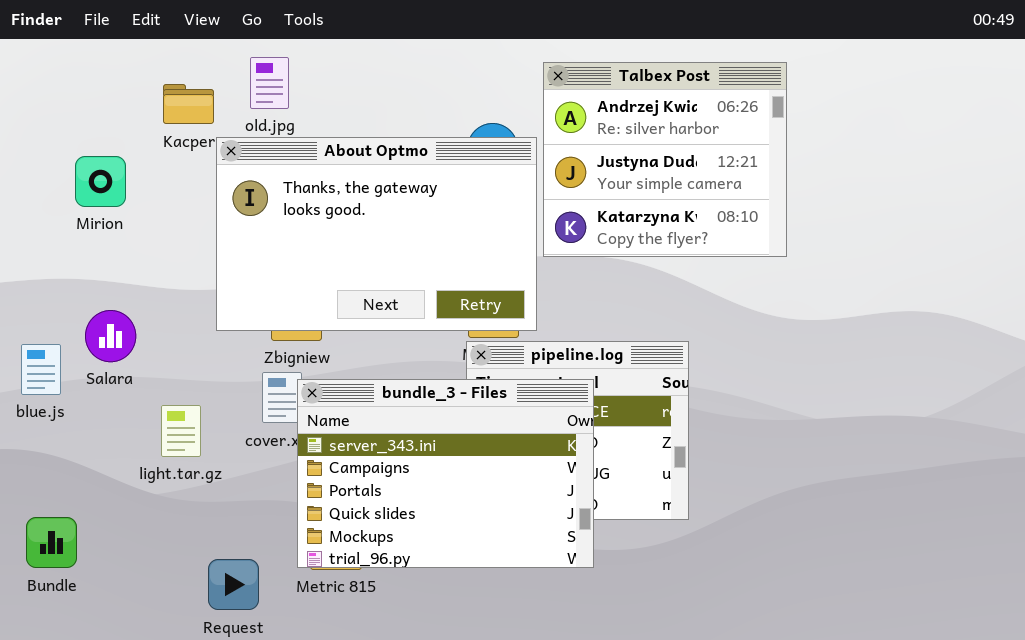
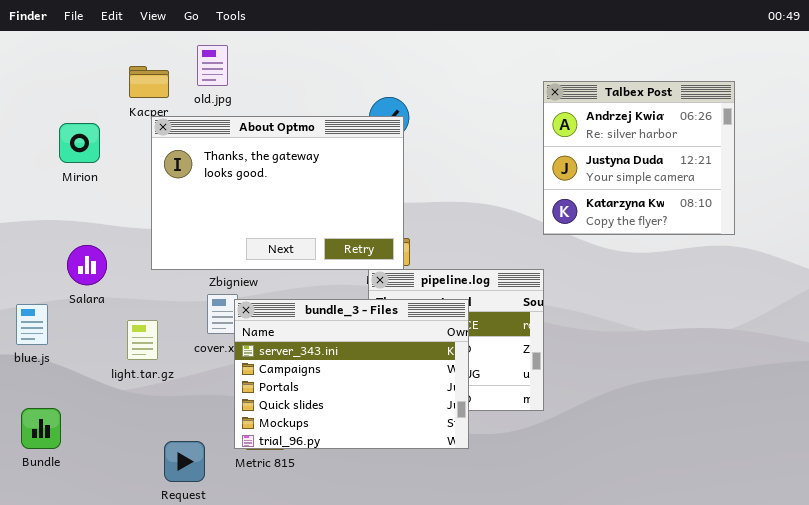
Talbex Post: [543,62,787,257] -> [543,81,735,235], moved
About Optmo: [216,137,537,331] -> [151,116,404,270], moved
blue.js: [21,344,61,395] -> [16,304,48,345], moved

